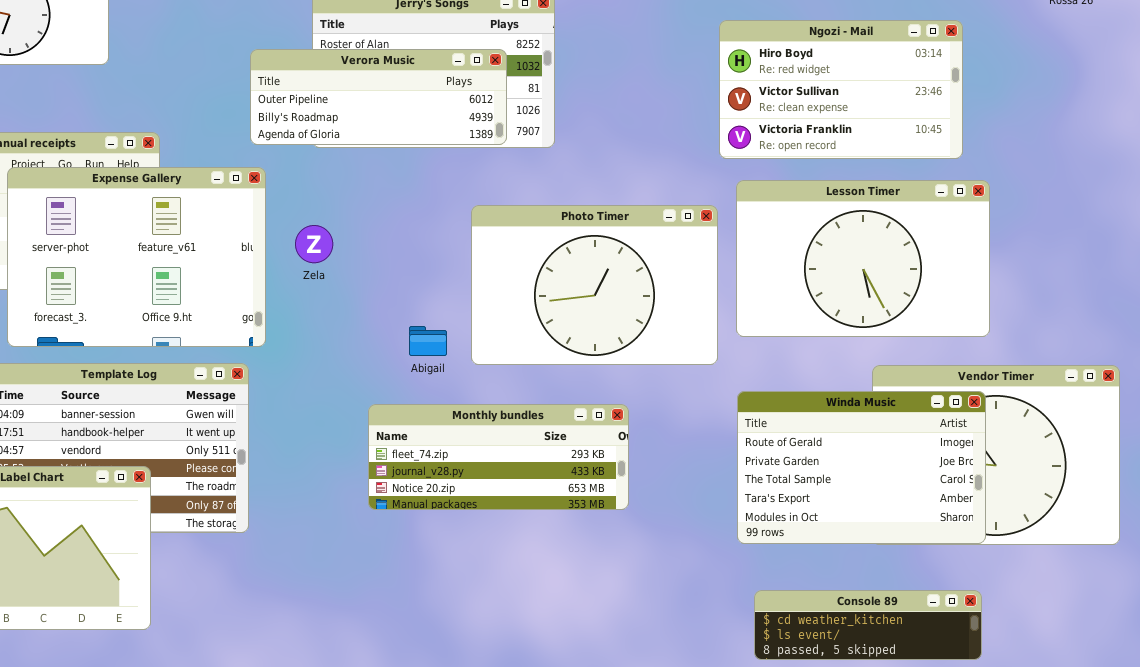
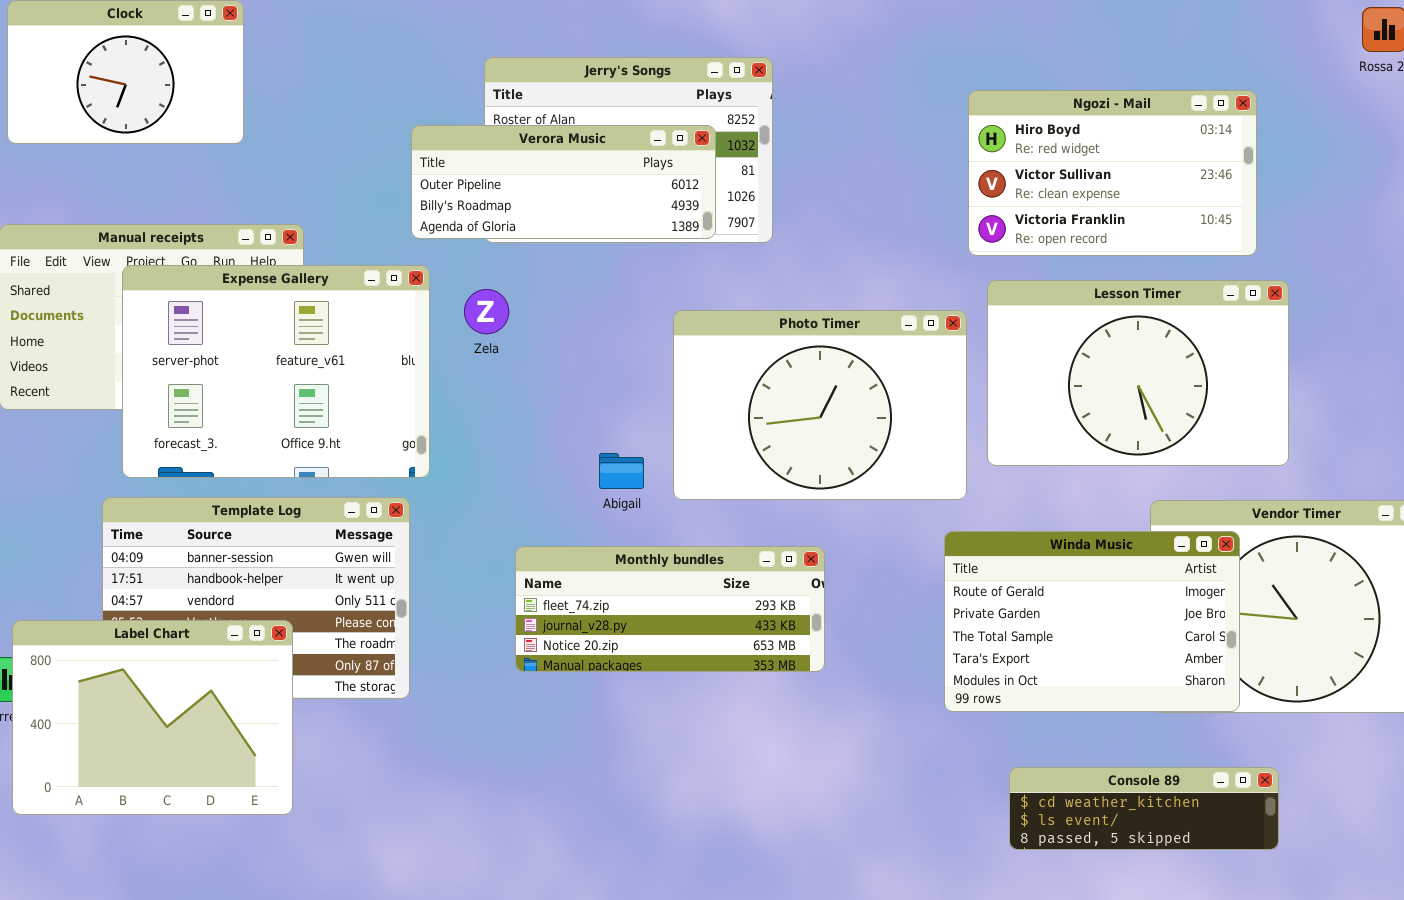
Zela: [295,225,333,263] -> [464,289,509,334], moved
Winda Music: [737,391,986,544] -> [944,531,1240,712], moved
Monthly bundles: [368,404,629,510] -> [515,546,825,672], moved

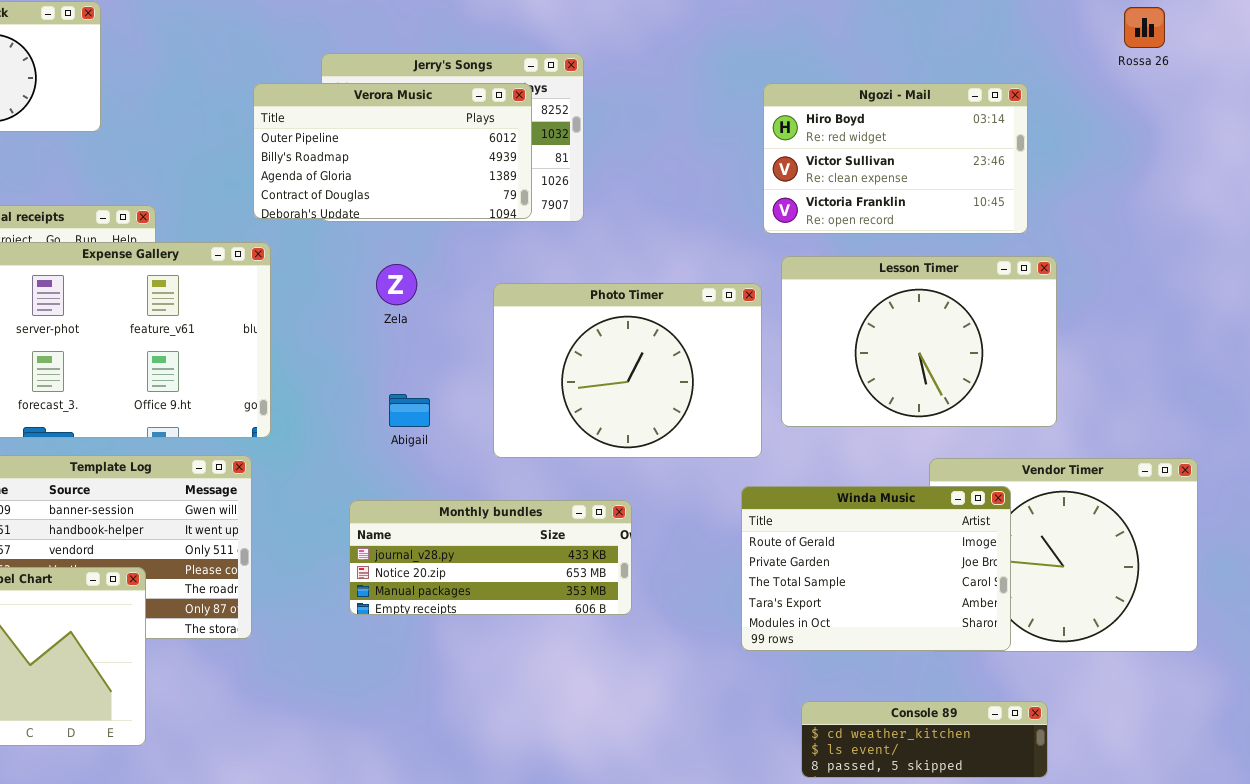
Verora Music: [411,125,716,239] -> [253,83,532,219], resized
Zela: [464,289,509,334] -> [376,264,417,305], moved
Abigail: [599,453,644,489] -> [389,394,430,427], moved
Monthly bundles: [515,546,825,672] -> [349,500,632,615], scrolled down 1 row

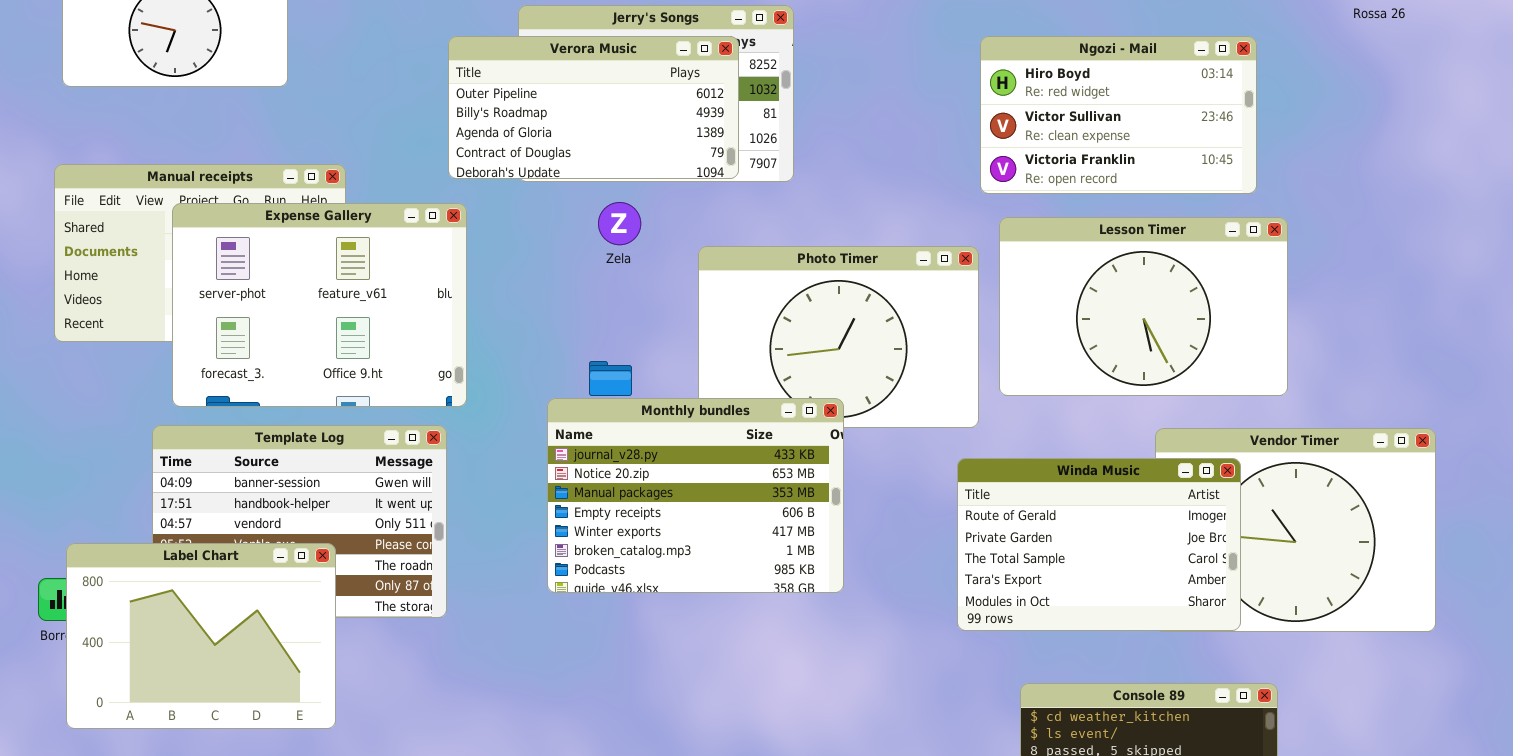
Zela: [376,264,417,305] -> [598,202,641,245], moved
Monthly bundles: [349,500,632,615] -> [547,398,844,593], resized

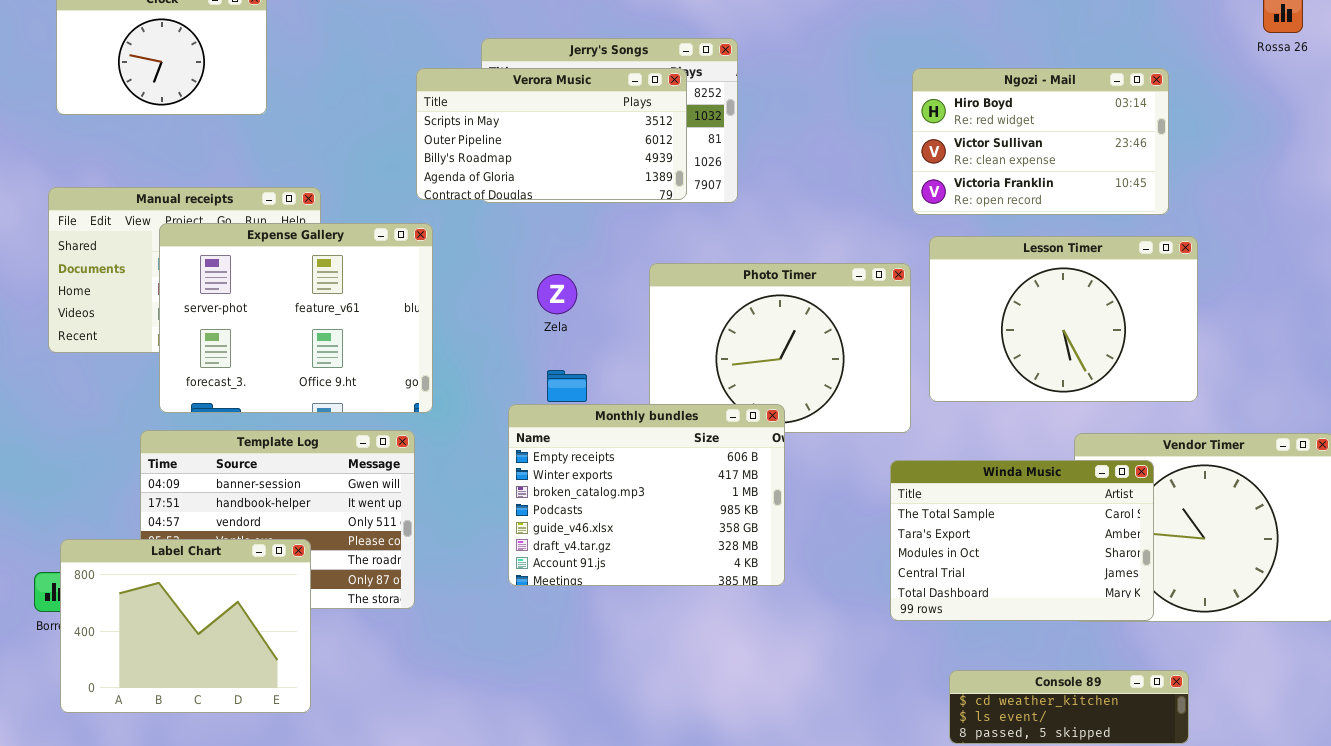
Verora Music: [448,36,739,179] -> [416,68,687,200], scrolled up 1 row
Zela: [598,202,641,245] -> [537,274,577,314], moved
Monthly bundles: [547,398,844,593] -> [508,404,785,586], scrolled down 3 rows
Winda Music: [957,458,1241,631] -> [890,460,1154,621], scrolled down 2 rows

